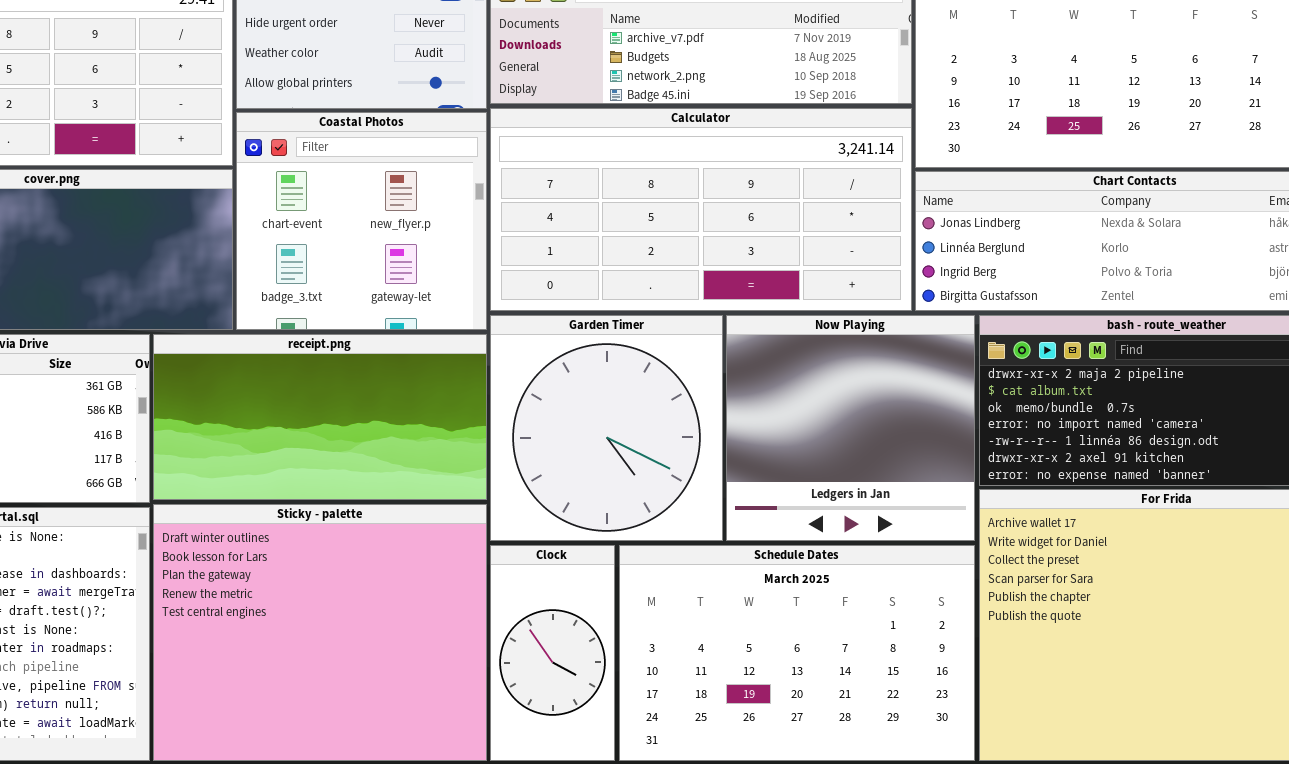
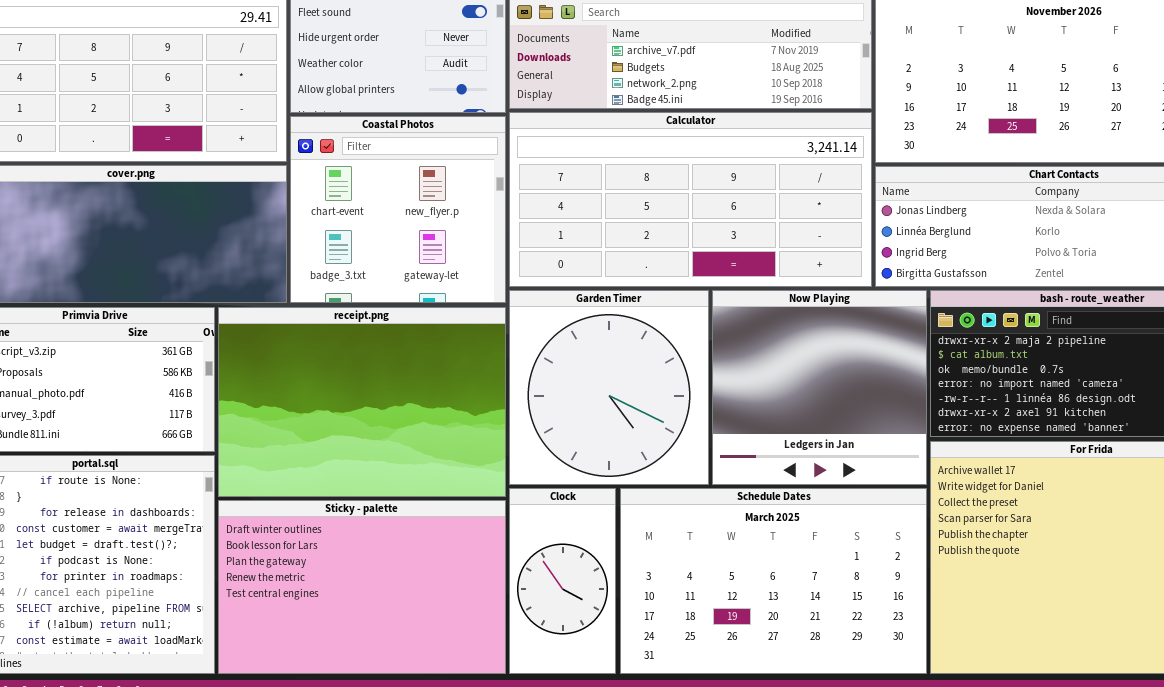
receipt.png: [153,334,487,500] -> [218,307,506,497], resized
Sticky - palette: [153,504,487,761] -> [218,500,506,674], resized

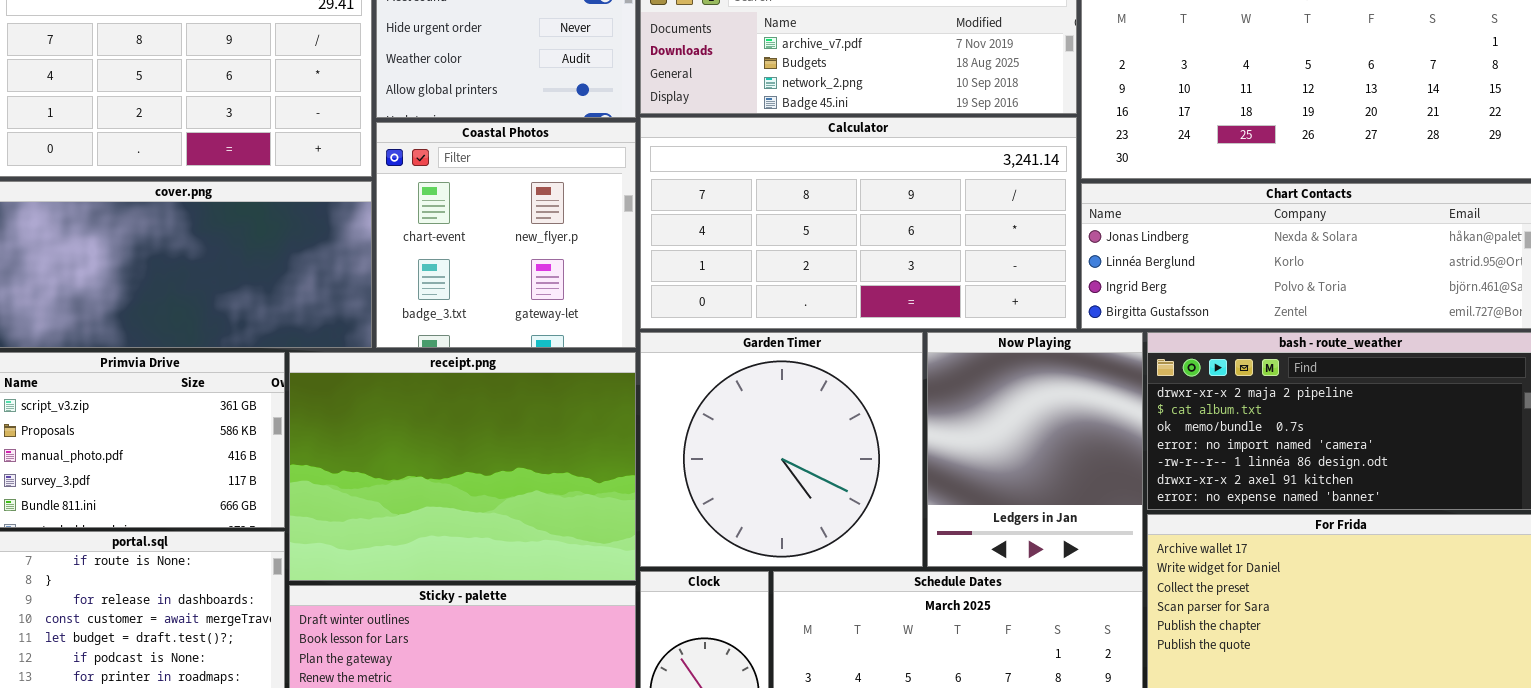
Garden Timer: [509,290,709,485] -> [640,332,923,567], resized
Now Playing: [712,290,927,485] -> [927,332,1143,567], resized

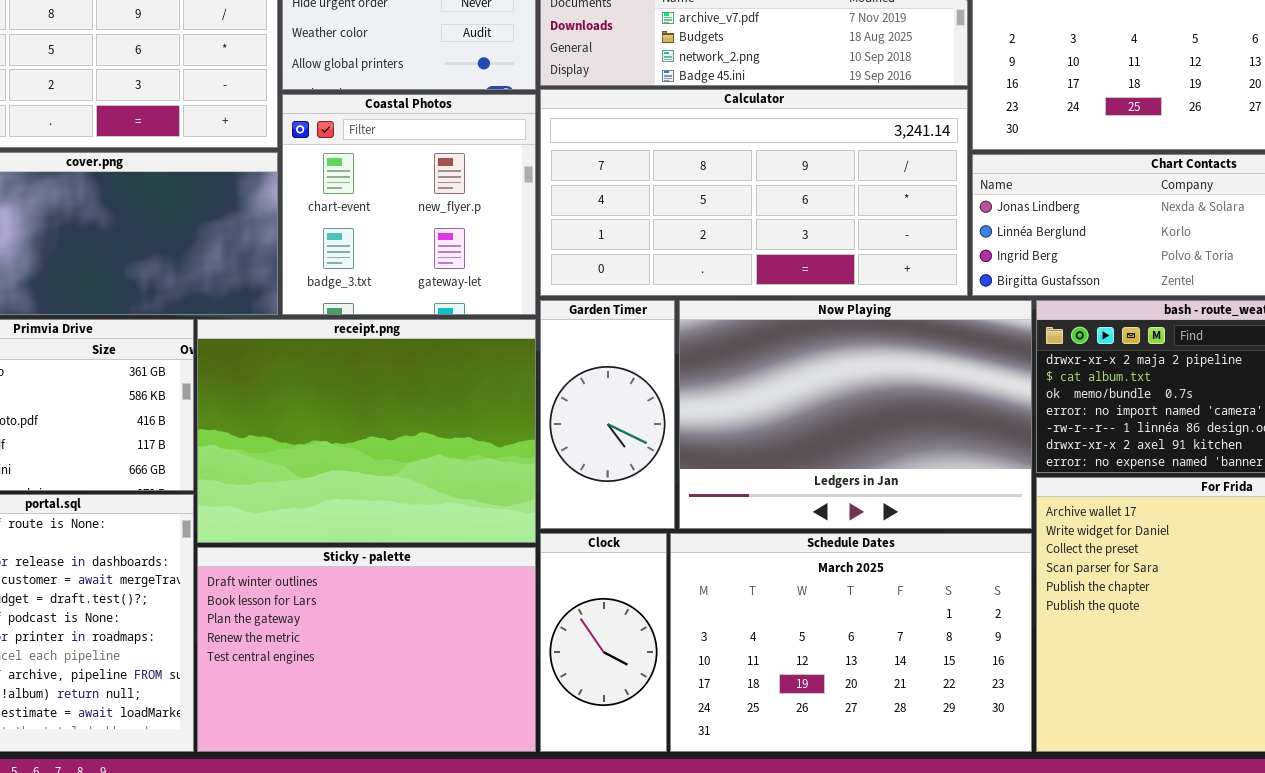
Garden Timer: [640,332,923,567] -> [540,300,675,529], resized
Now Playing: [927,332,1143,567] -> [679,300,1032,529], resized

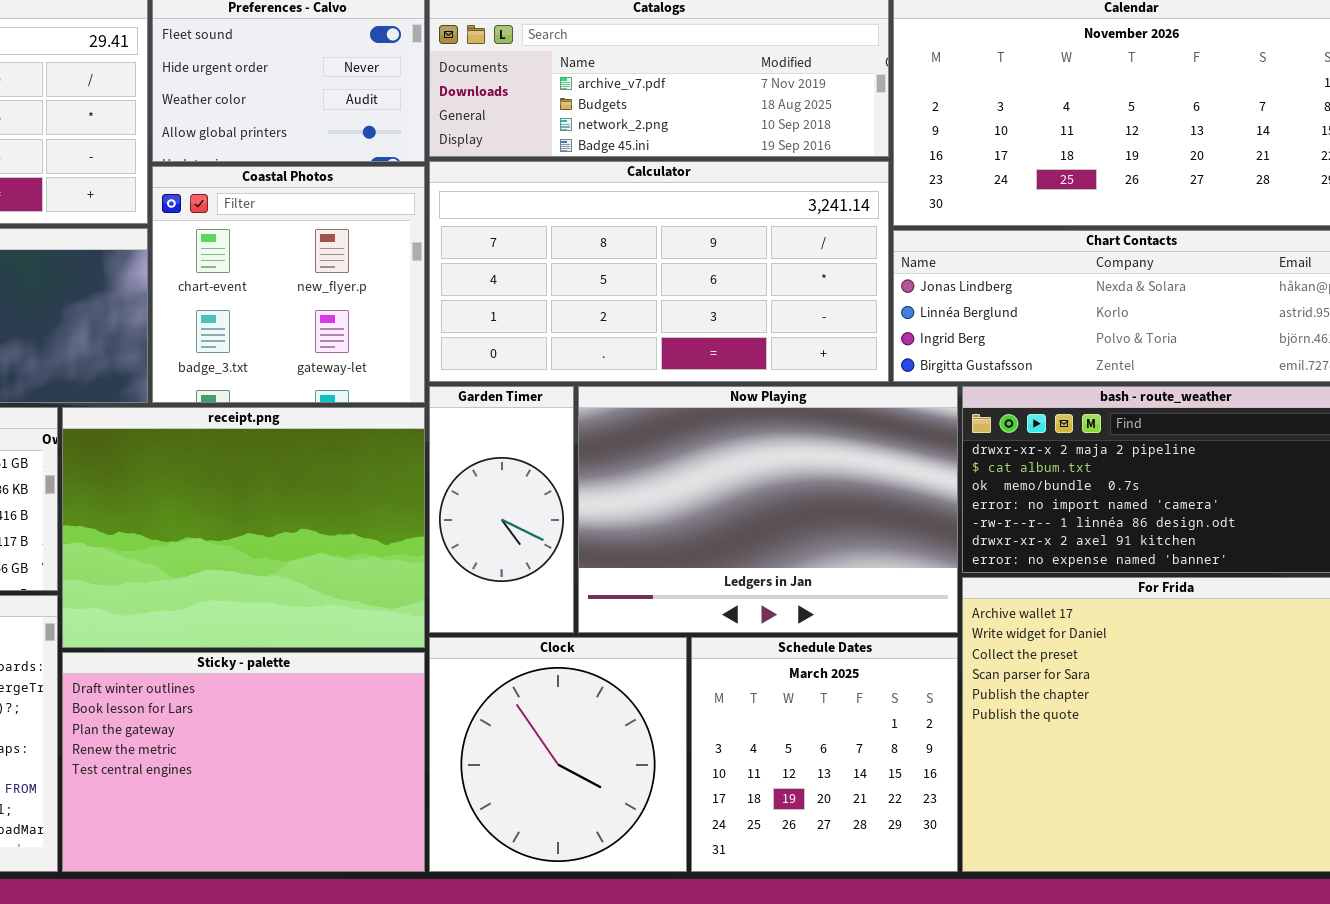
Clock: [540,533,667,752] -> [429,637,687,872], resized
Schedule Dates: [670,533,1032,752] -> [691,637,958,872], resized

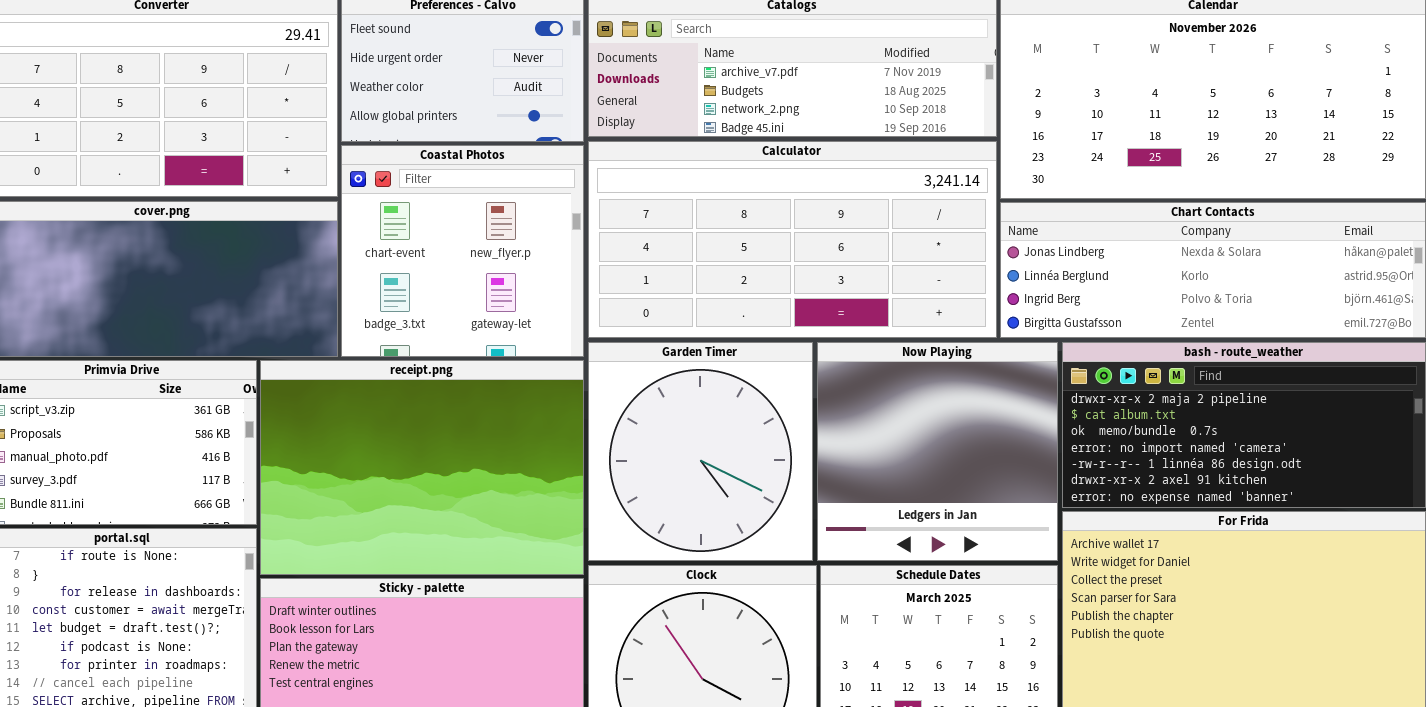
Garden Timer: [429,386,574,633] -> [588,342,813,561], resized
Now Playing: [578,386,958,633] -> [817,342,1058,561], resized

